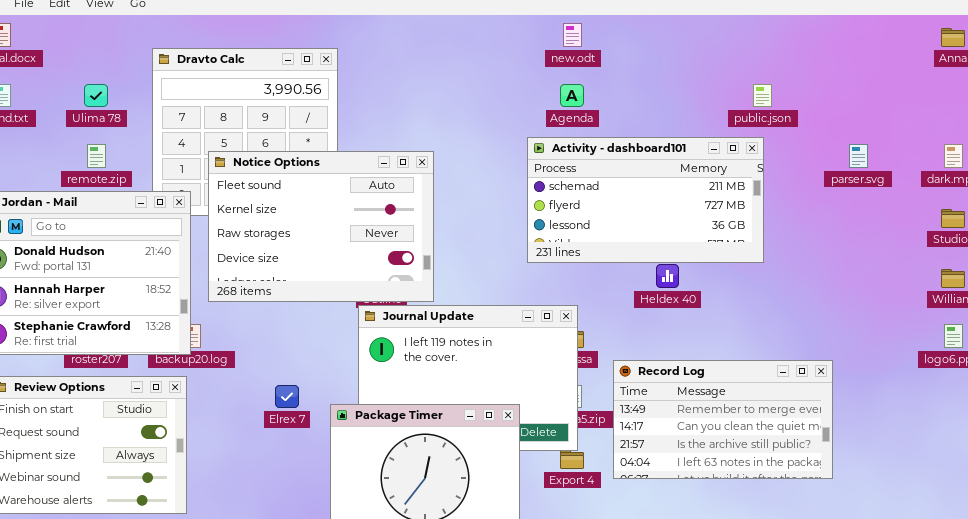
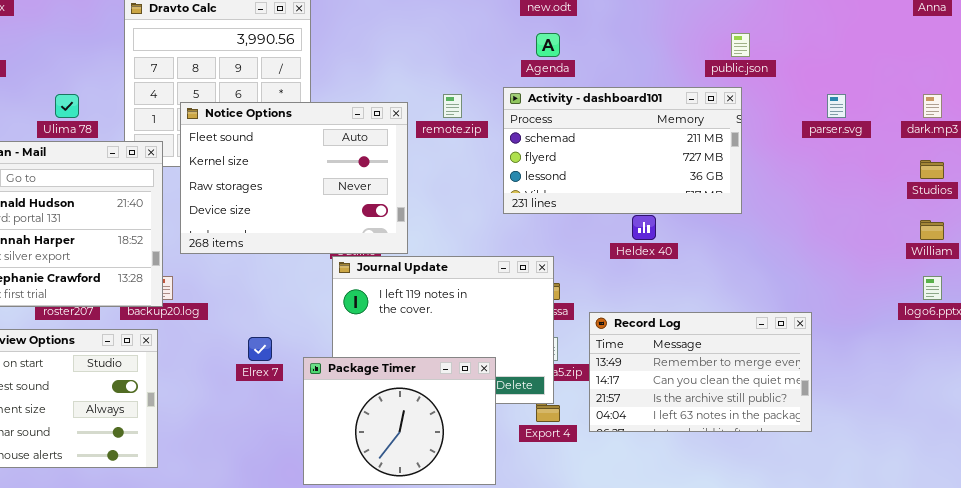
Ulima 78: [84,84,108,107] -> [55,94,79,118], moved
remote.zip: [87,144,106,168] -> [443,94,462,118], moved

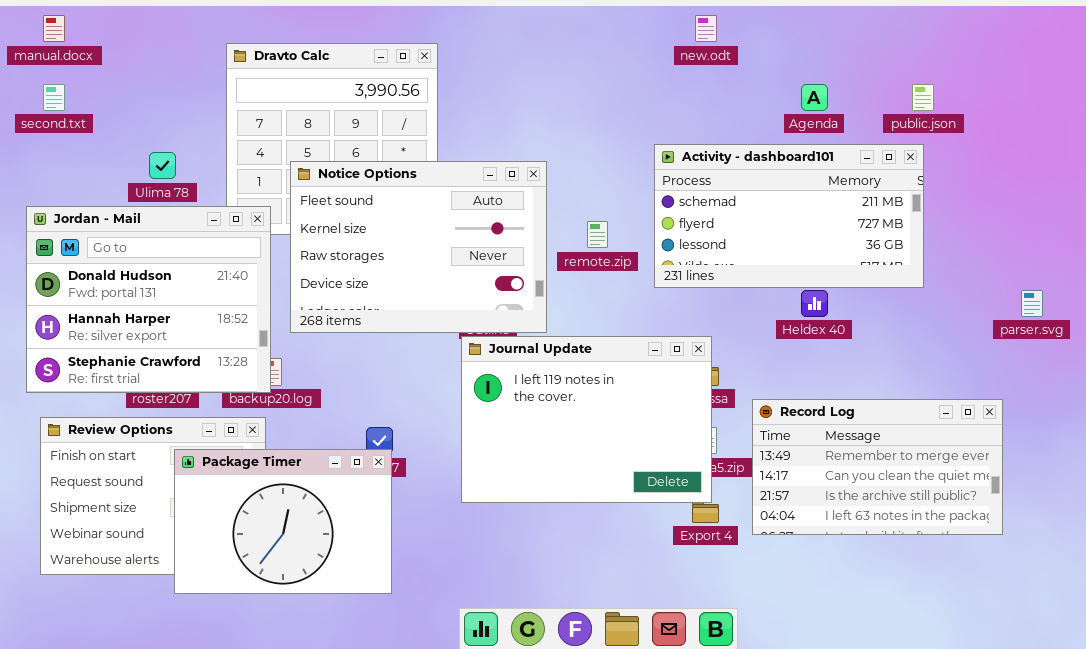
Agenda: [536,33,560,57] -> [801,84,828,111], moved
remote.zip: [443,94,462,118] -> [587,221,608,248], moved
parser.svg: [827,94,846,118] -> [1021,290,1043,317], moved
Package Timer: [303,357,496,485] -> [174,449,392,594], moved

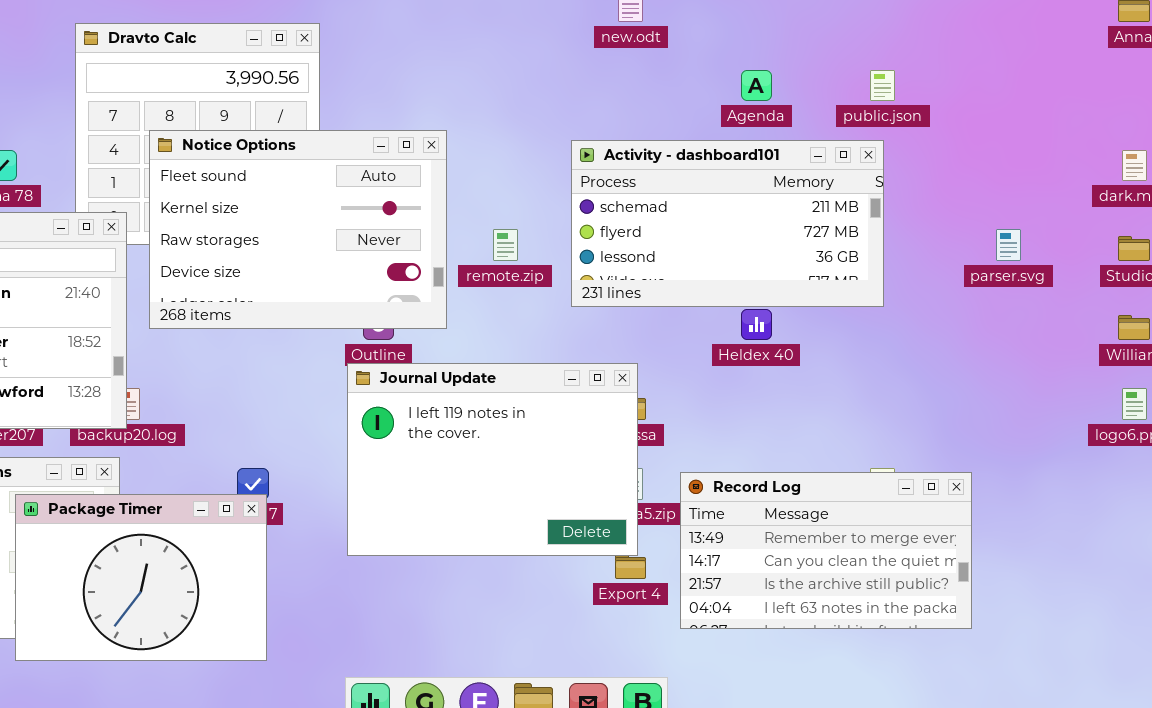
Notice Options: [290,161,547,333] -> [149,130,447,329], moved
parser.svg: [1021,290,1043,317] -> [996,229,1021,261], moved
Record Log: [752,399,1003,535] -> [680,472,972,629], moved

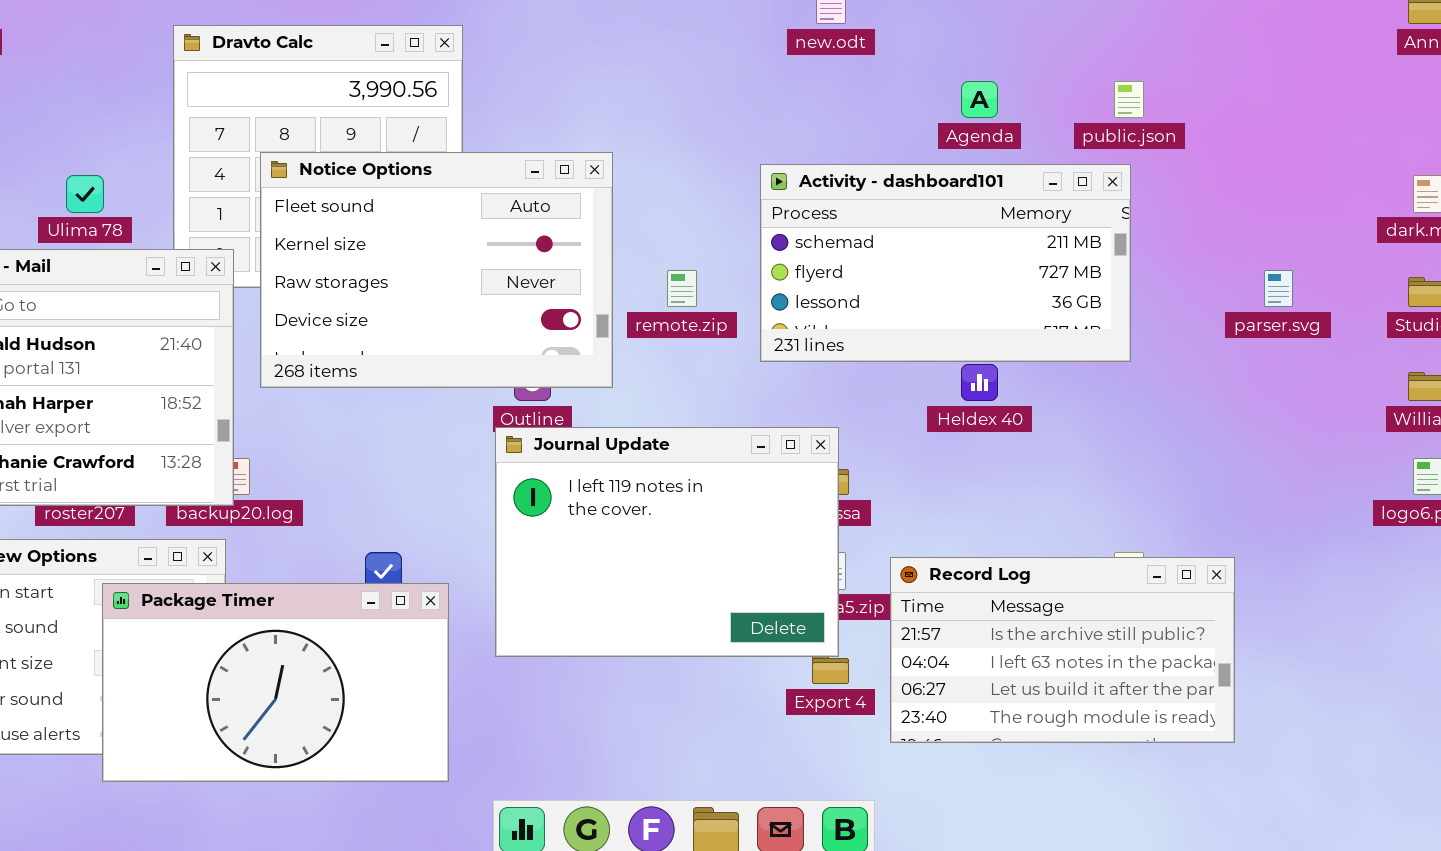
Record Log: [680,472,972,629] -> [890,557,1235,743], scrolled down 2 rows
Package Timer: [15,494,267,661] -> [102,583,449,782], resized

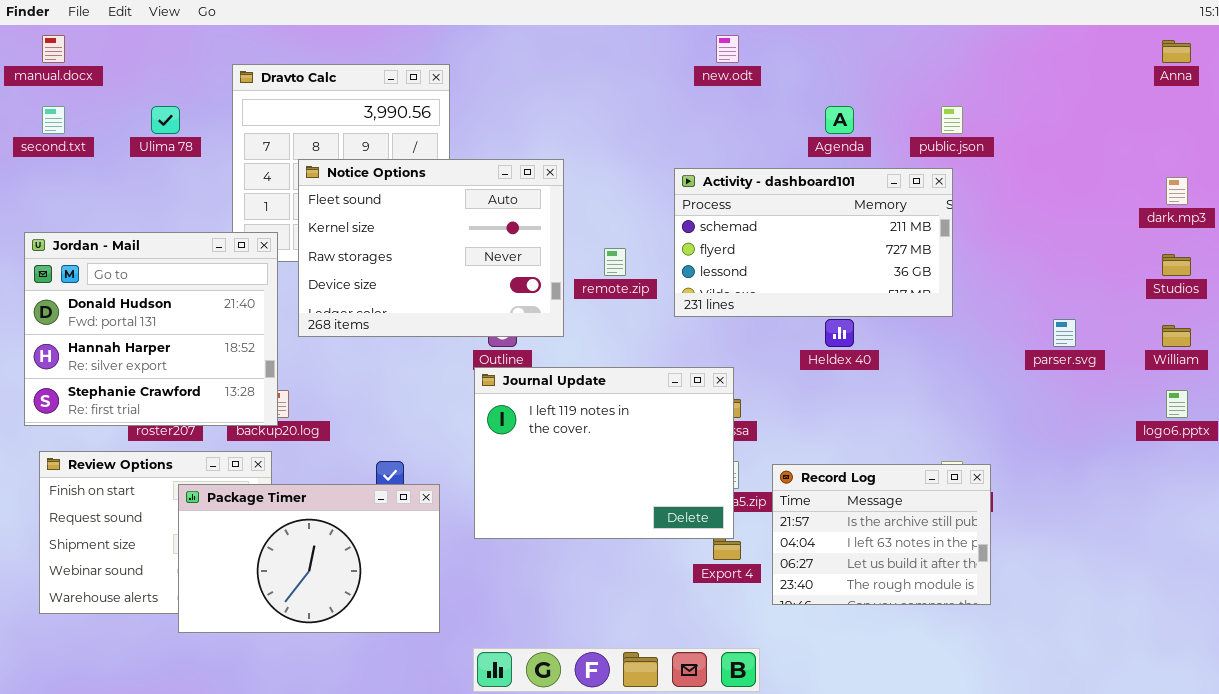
Ulima 78: [66,175,104,213] -> [151,106,180,134], moved
parser.svg: [1264,270,1293,307] -> [1053,319,1076,347], moved
Record Log: [890,557,1235,743] -> [772,464,991,605], resized

